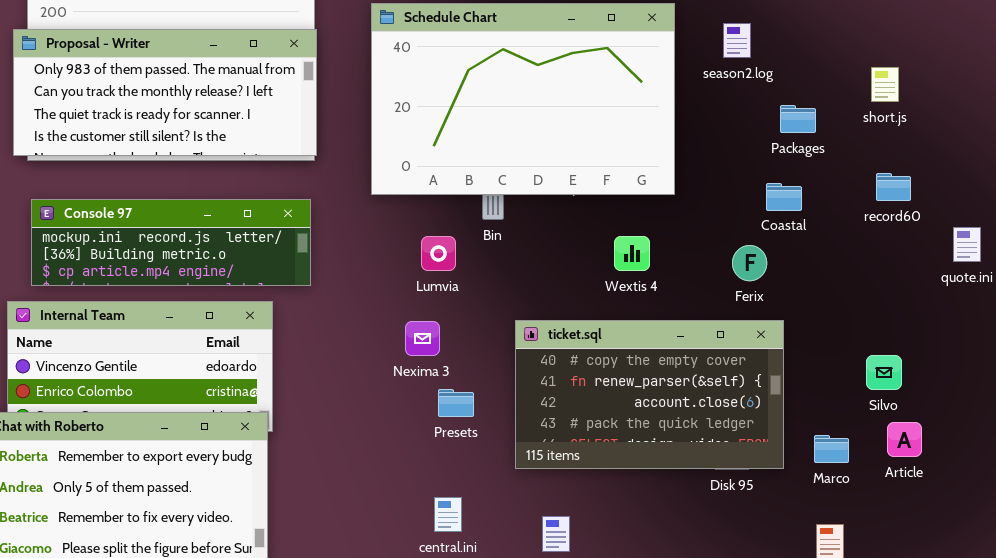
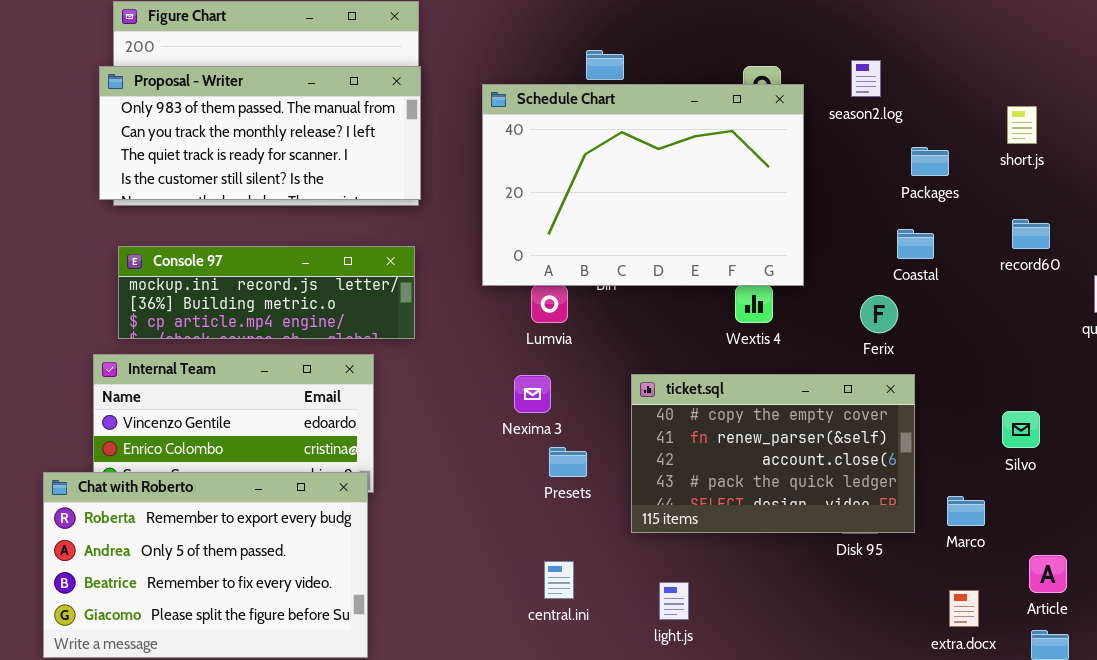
Schedule Chart: [371,3,675,195] -> [482,84,804,286], moved
Article: [887,422,922,457] -> [1029,555,1067,593], moved

